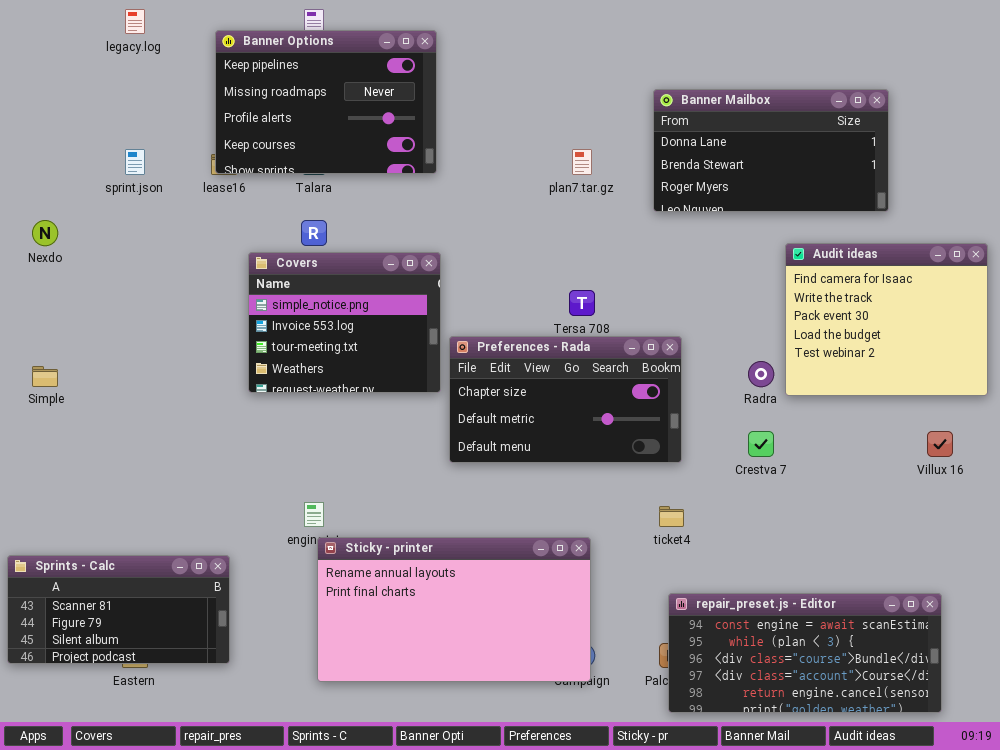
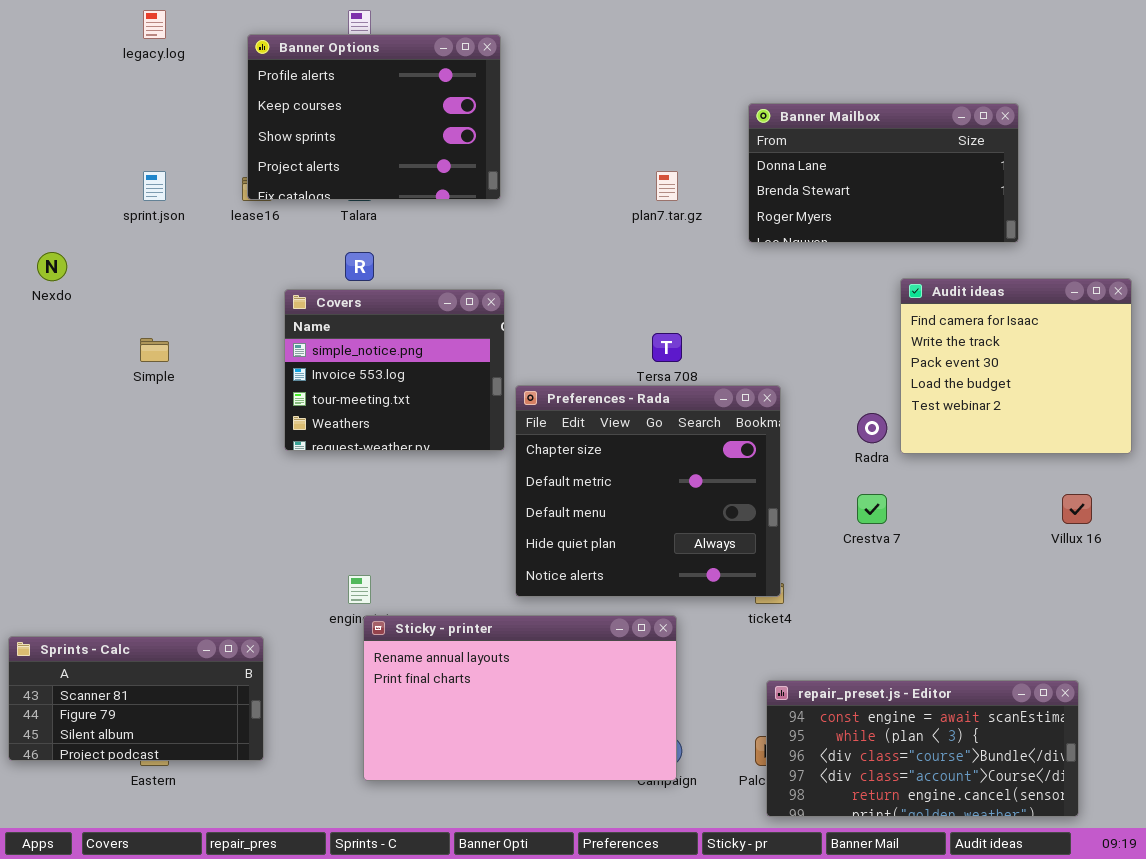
Banner Options: [215,30,437,174] -> [247,34,501,200], scrolled down 2 rows
Preferences - Rada: [449,336,682,463] -> [515,385,781,597], resized
Simple: [32,366,58,387] -> [140,338,169,362], moved

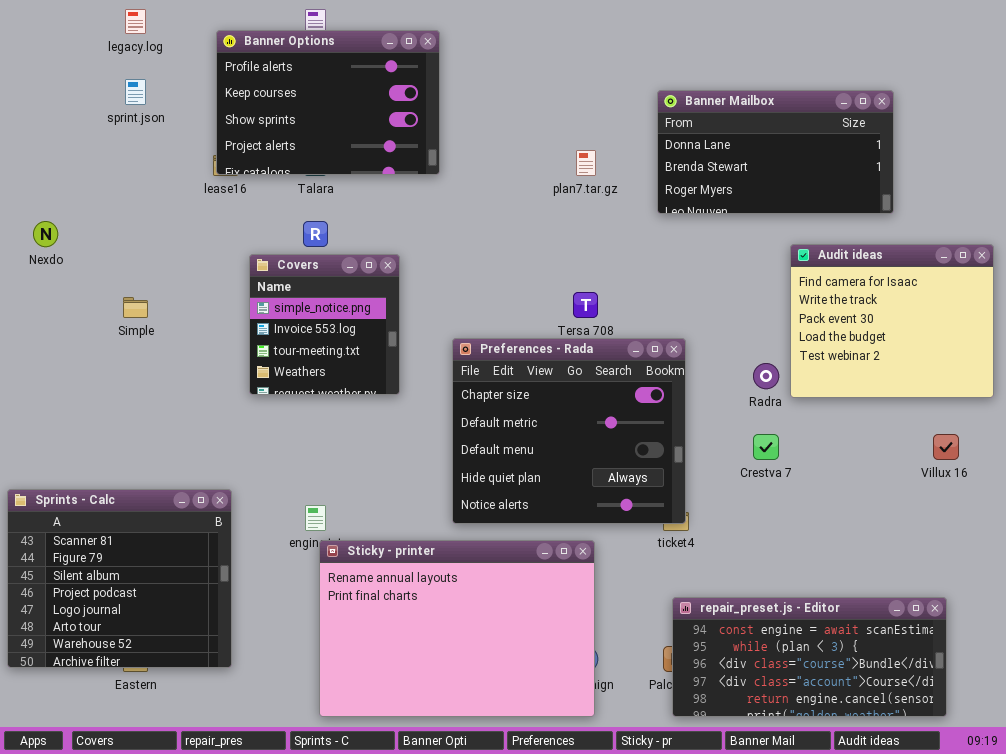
sprint.json: [143,171,166,201] -> [125,79,146,105], moved
Covers: [284,289,505,451] -> [249,254,400,395], resized
Sticky - printer: [363,615,677,781] -> [319,540,595,717], resized
Sprints - Calc: [8,636,264,761] -> [7,489,232,668], resized

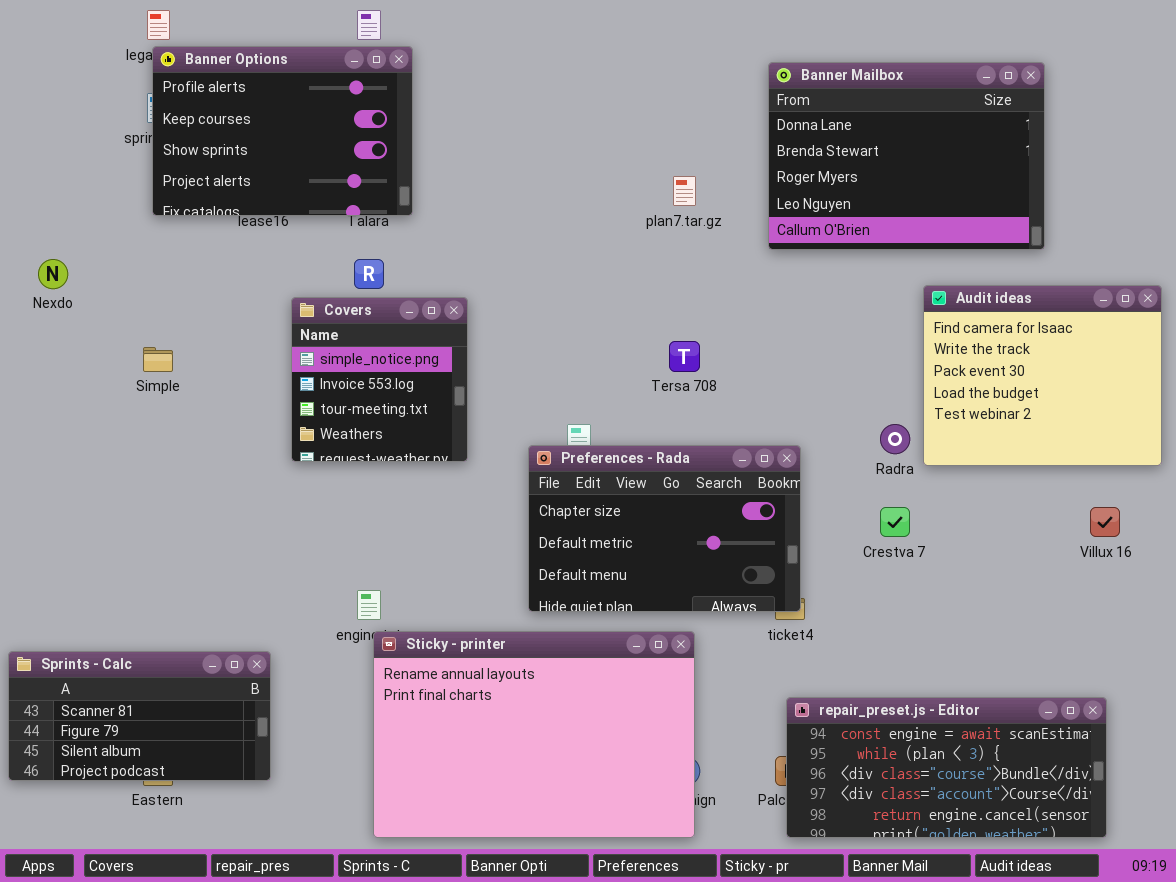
Banner Options: [216,30,440,175] -> [152,46,413,216], moved
Banner Mailbox: [657,90,894,214] -> [768,62,1045,250], resized
Preferences - Rada: [452,338,686,524] -> [528,445,801,612], resized
Sprints - Calc: [7,489,232,668] -> [8,651,271,781], resized

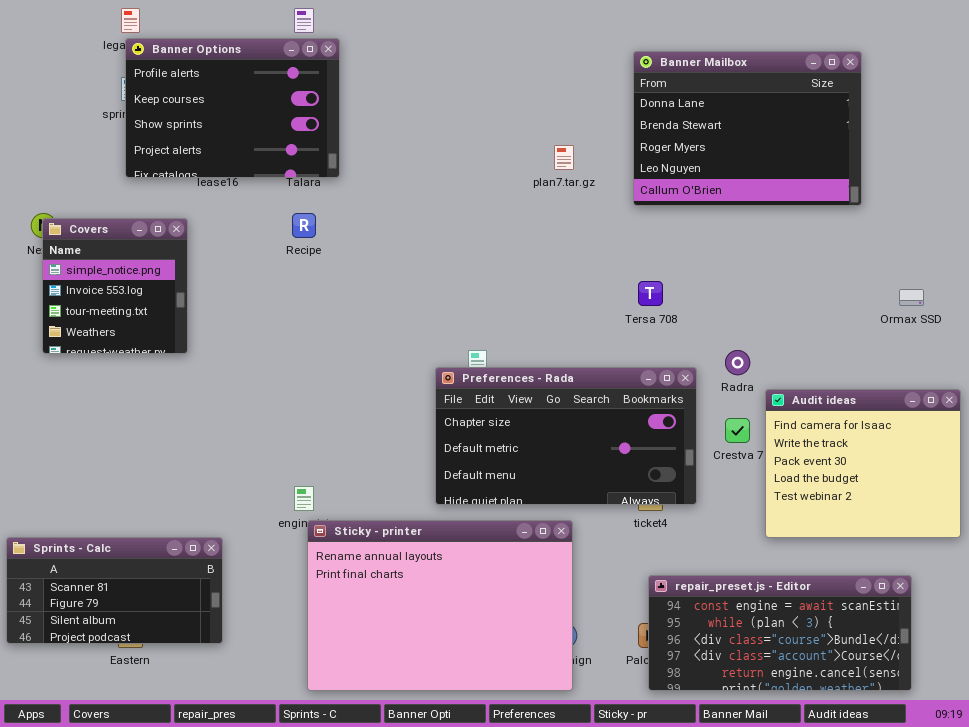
Audit ideas: [923,285,1162,466] -> [765,389,961,538], moved
Covers: [291,297,468,462] -> [42,218,188,354], moved
Tersa 708: [669,341,700,372] -> [638,281,663,306], moved
Preferences - Rada: [528,445,801,612] -> [435,367,697,505], resized

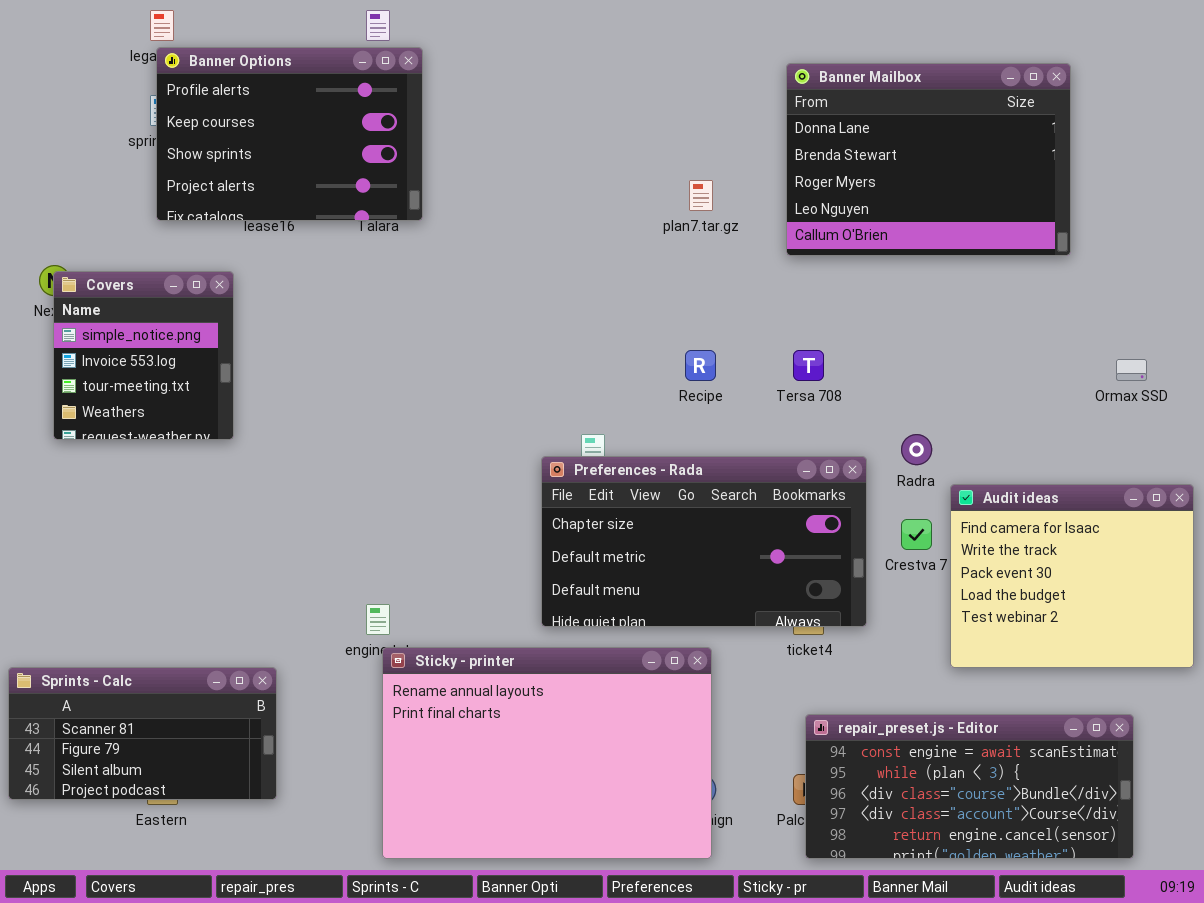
Recipe: [292,213,316,238] -> [685,350,716,381], moved

